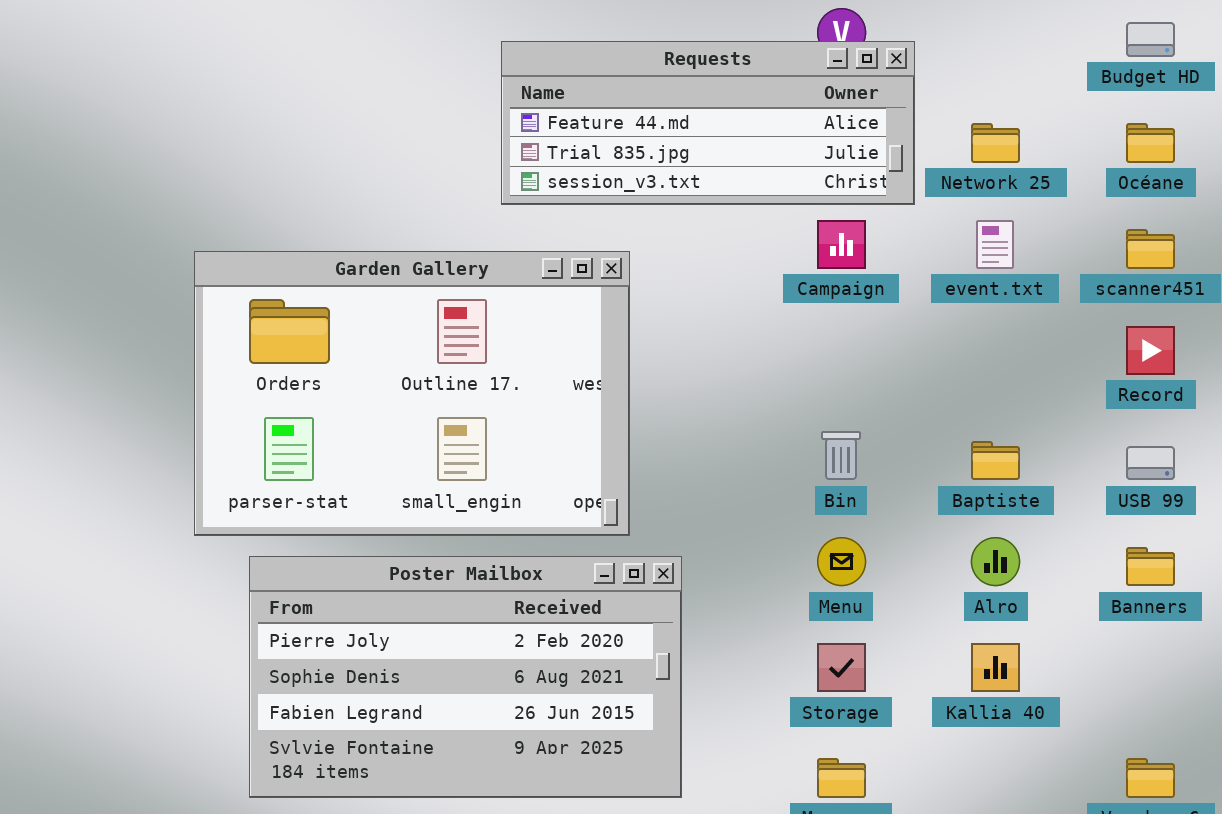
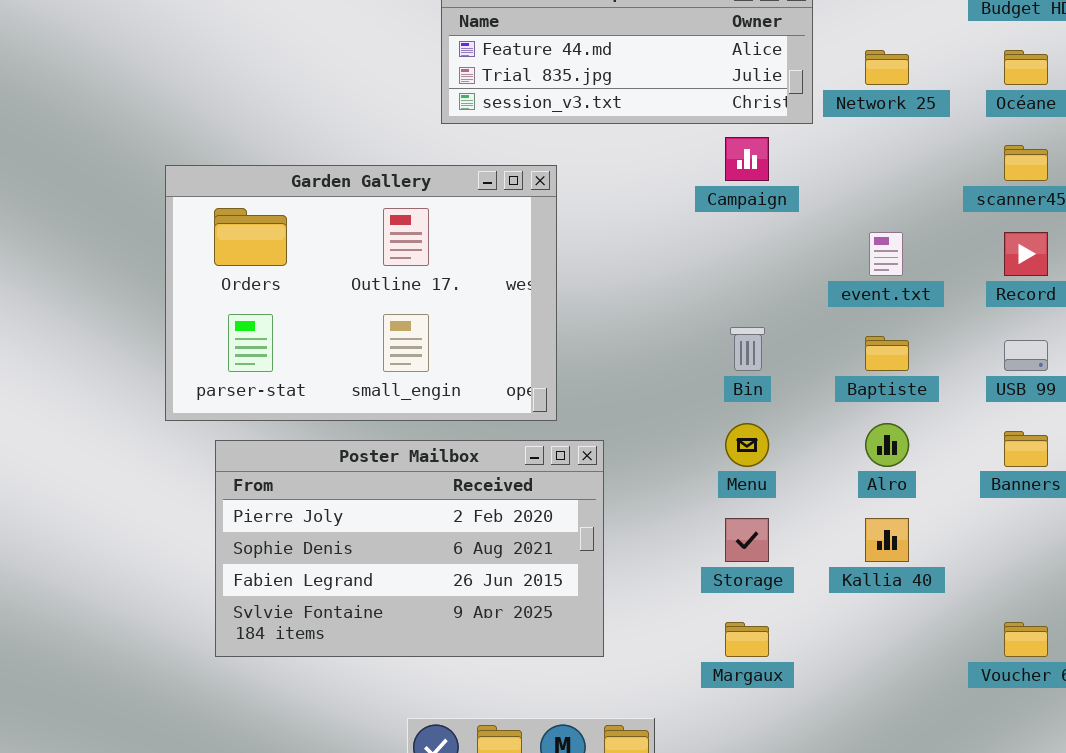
event.txt: [976,220,1014,269] -> [869,232,903,276], moved

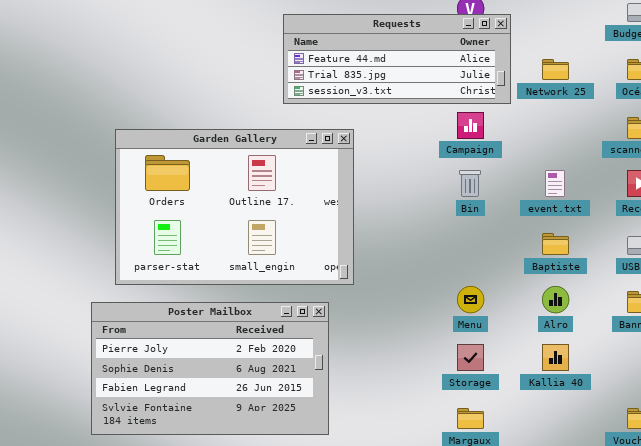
Bin: [730,327,765,371] -> [459,170,481,197], moved
Poster Mailbox: [215,440,604,657] -> [91,302,329,435], moved

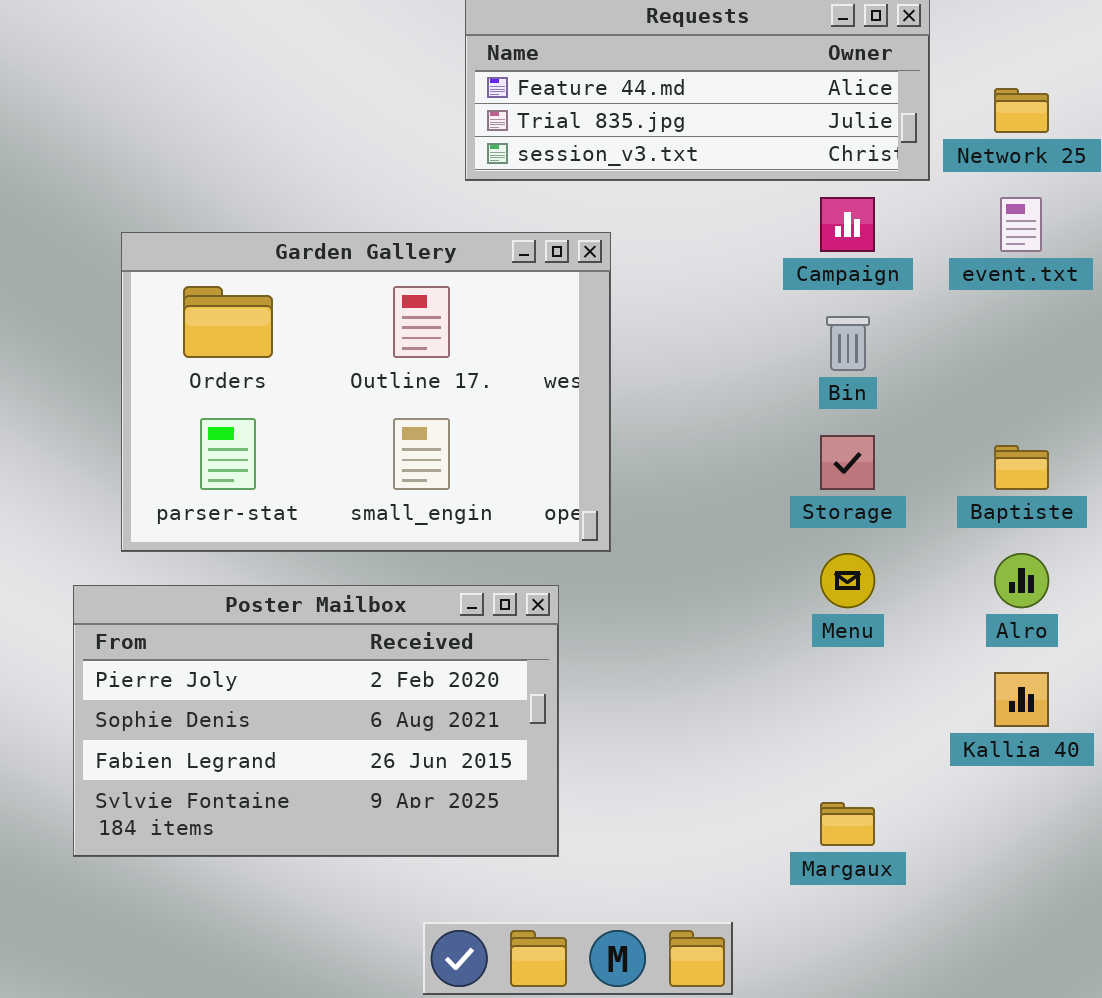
event.txt: [545,170,565,197] -> [1000,197,1042,252], moved
Storage: [457,344,484,371] -> [820,435,875,490], moved

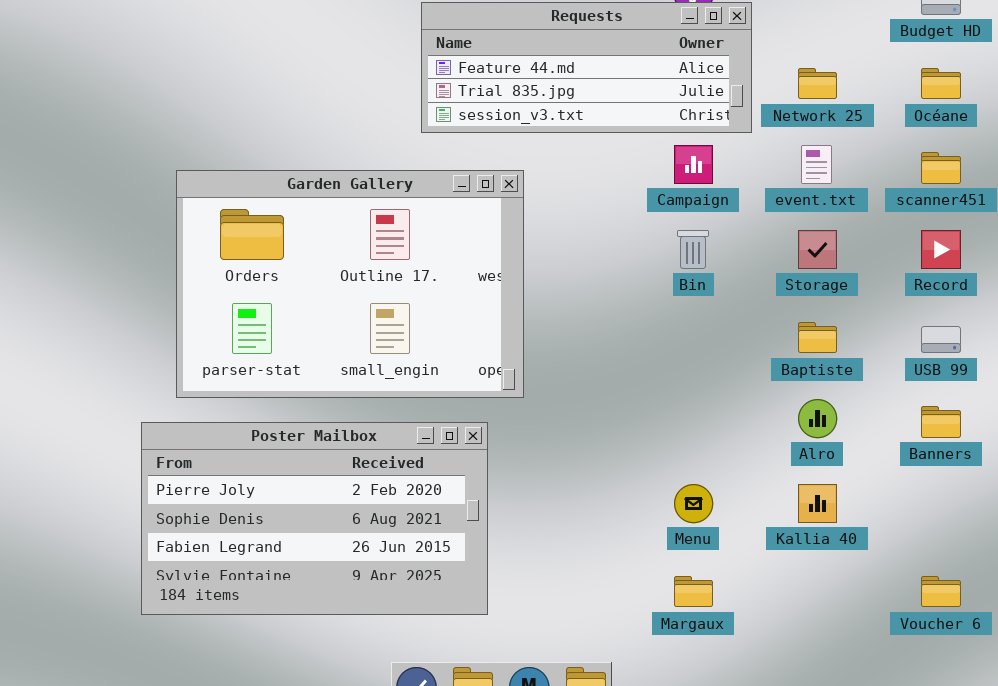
Storage: [820,435,875,490] -> [798,230,837,269], moved
Menu: [820,553,875,608] -> [674,484,713,523], moved

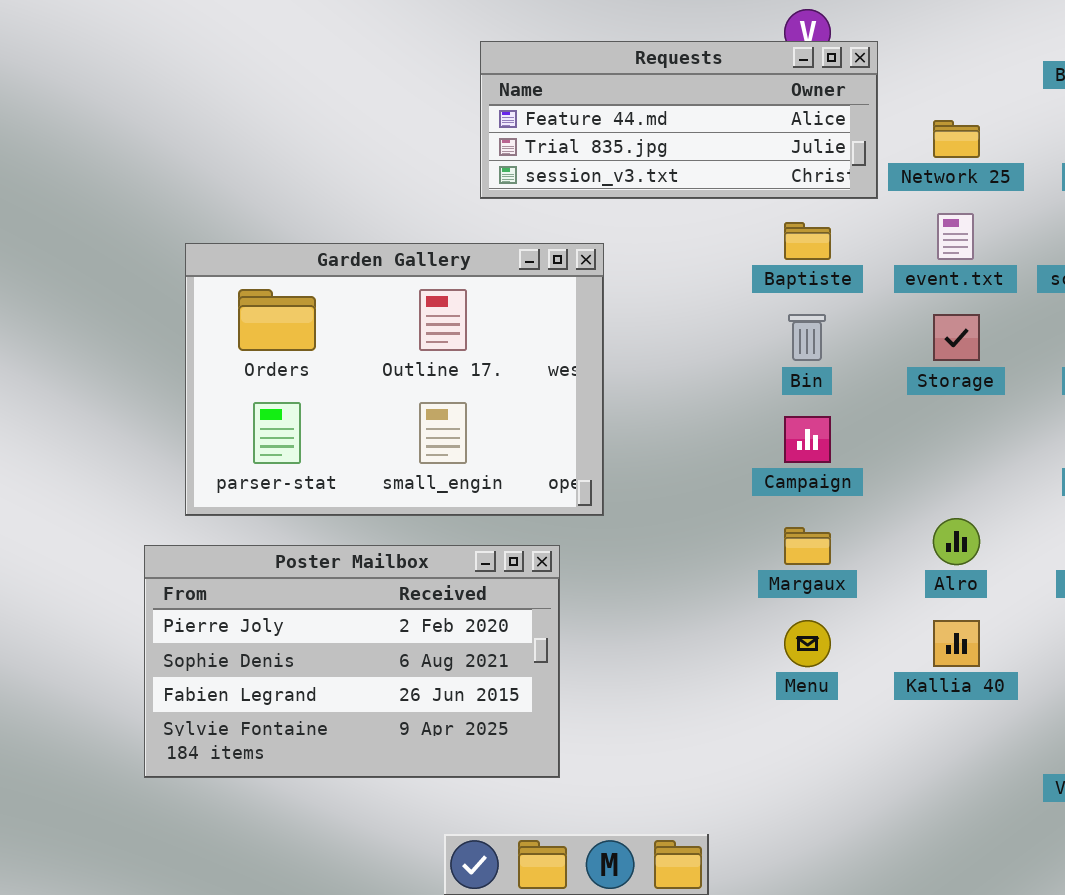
Campaign: [674,145,713,184] -> [784,416,831,463], moved
Baptiste: [798,322,837,353] -> [784,222,831,260], moved
Margaux: [674,576,713,607] -> [784,527,831,565], moved

